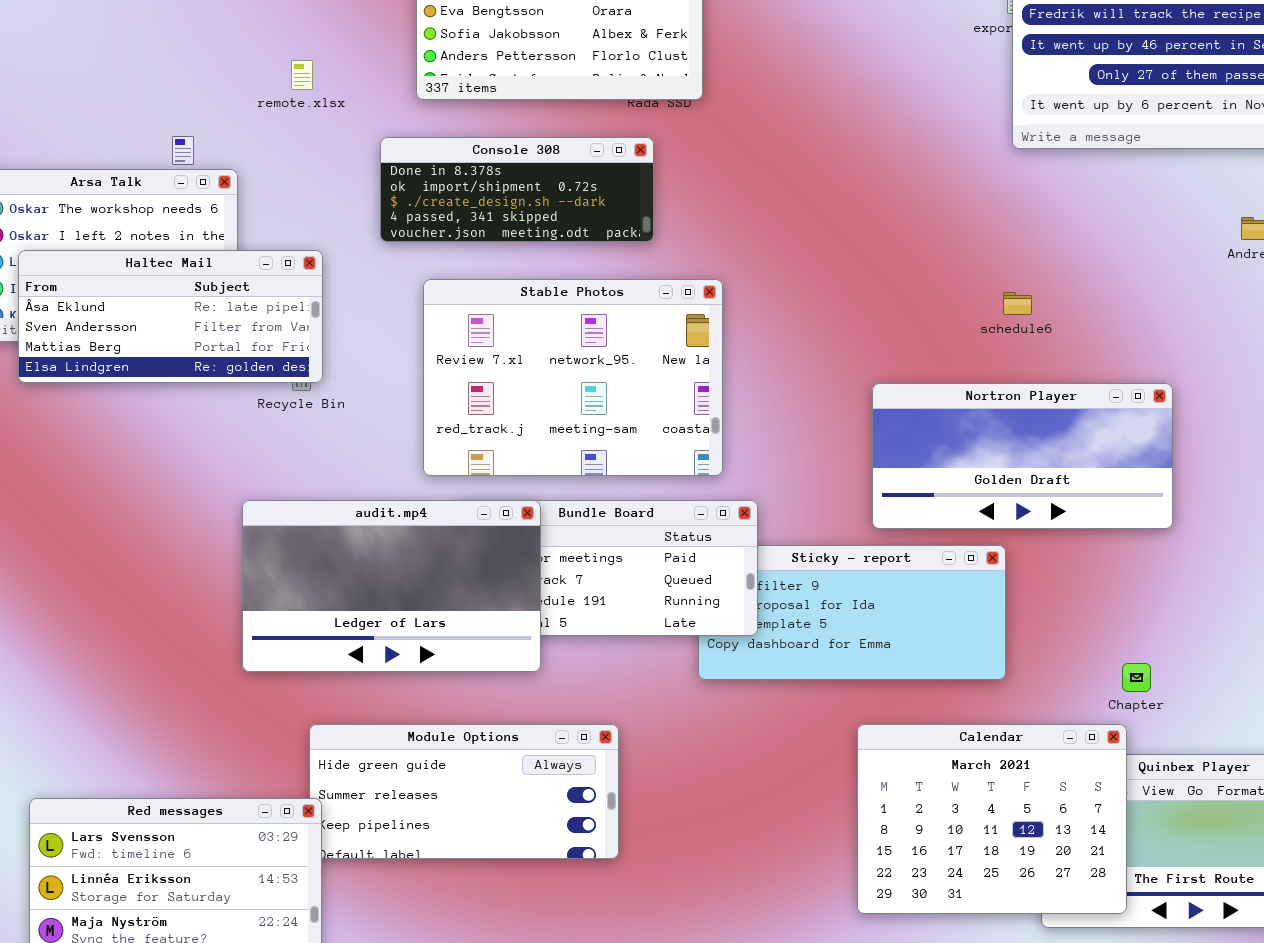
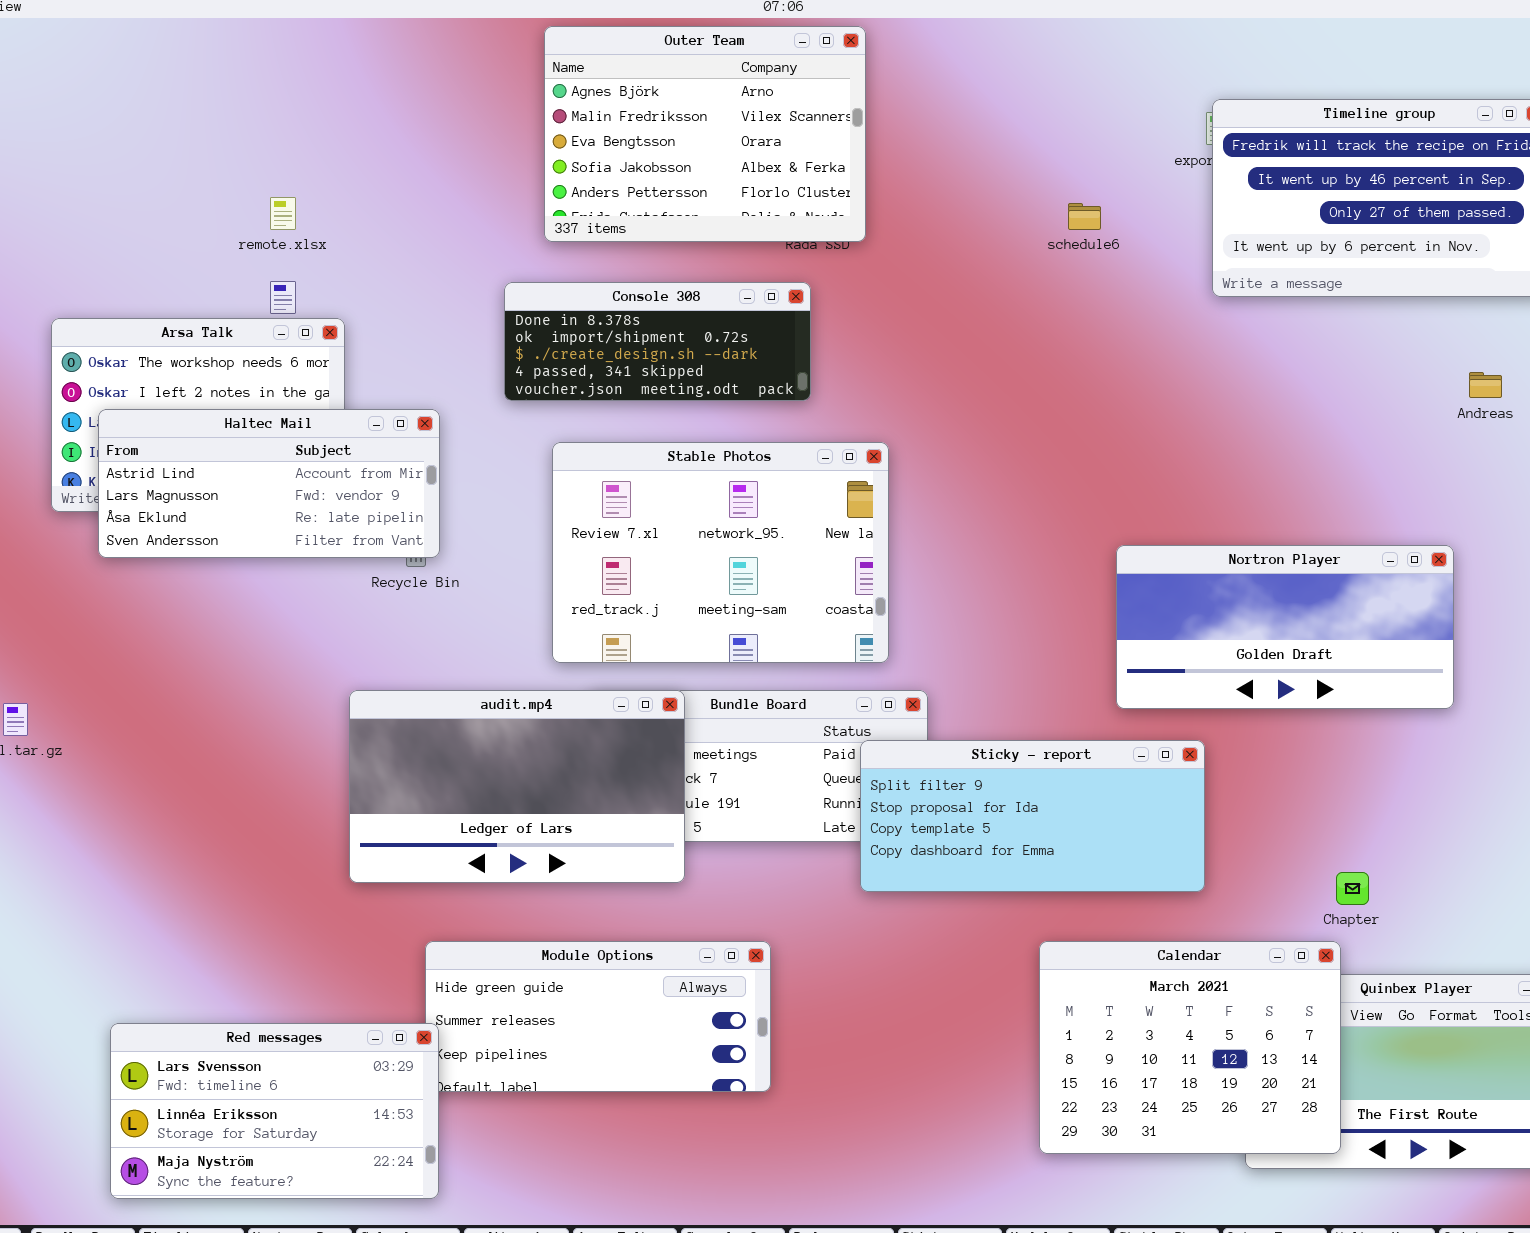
remote.xlsx: [291,60,313,90] -> [270,197,296,230], moved
Haltec Mail: [18,250,323,383] -> [98,409,440,558], scrolled up 2 rows
schedule6: [1003,292,1032,315] -> [1068,203,1101,230], moved
Nortron Player: [872,383,1173,529] -> [1116,545,1454,709], moved
Sticky - report: [698,545,1006,680] -> [860,740,1205,892], raised

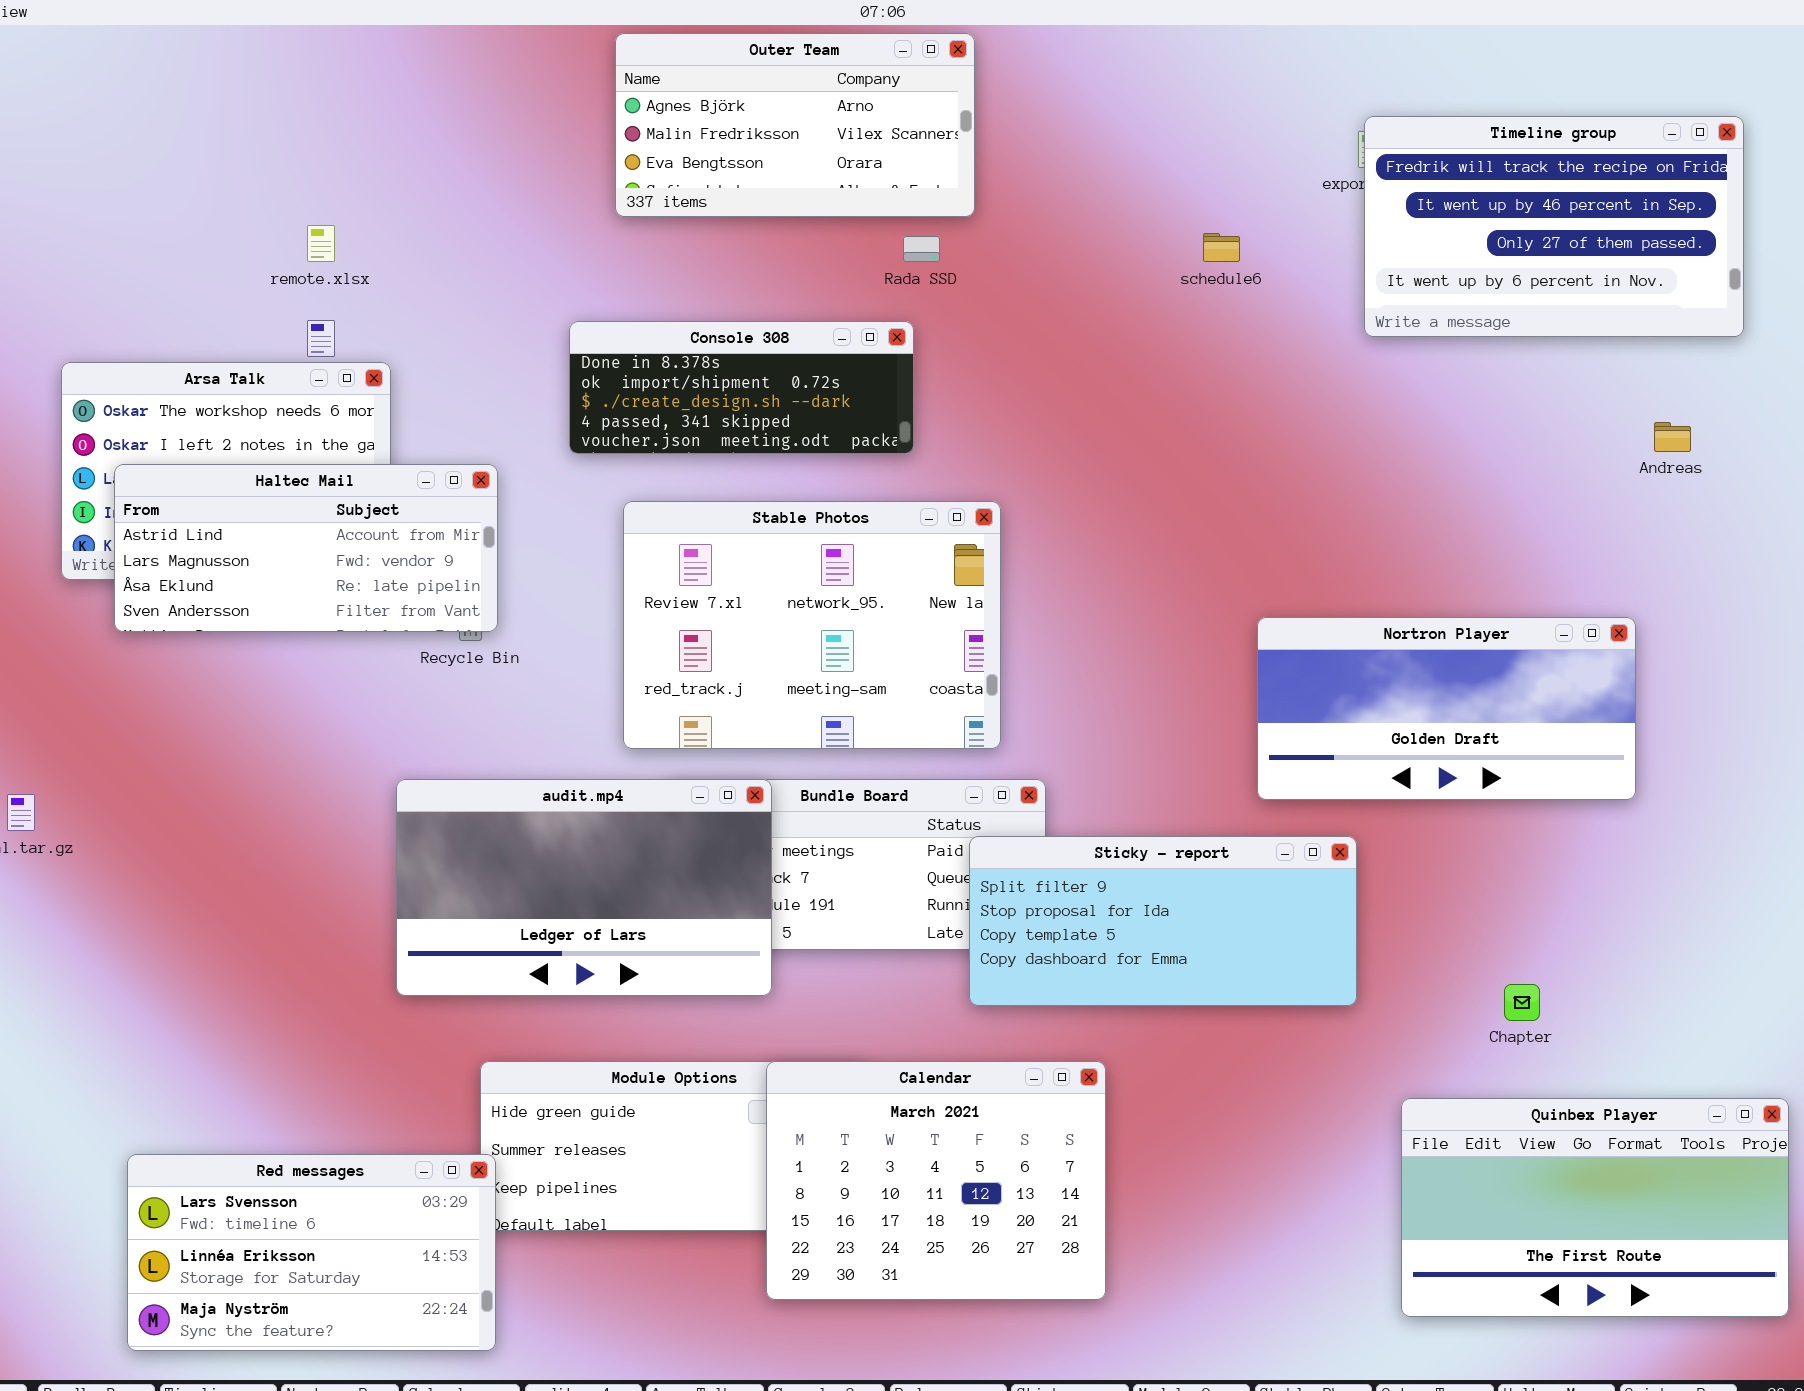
Outer Team: [544,26,866,242] -> [615,33,975,217], resized
Calendar: [1039,941,1341,1154] -> [766,1061,1106,1300], moved

